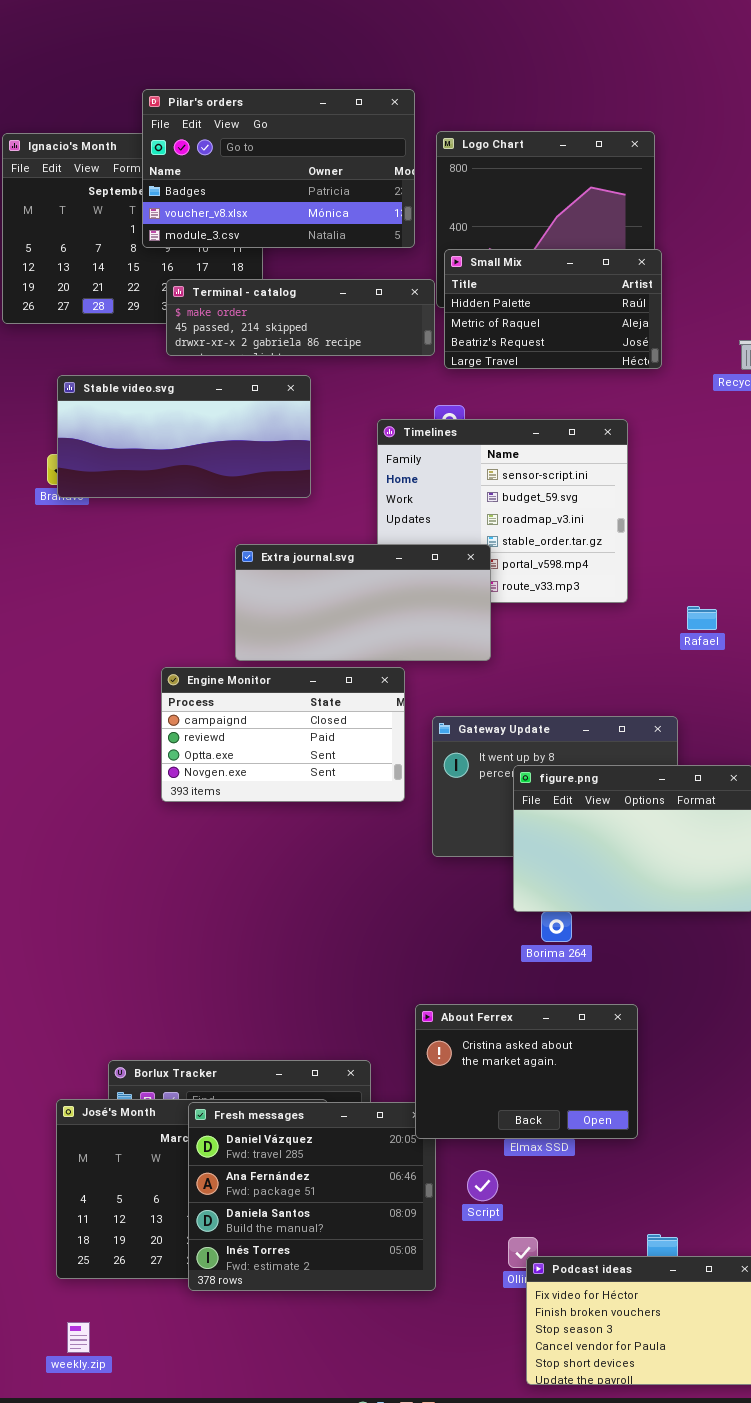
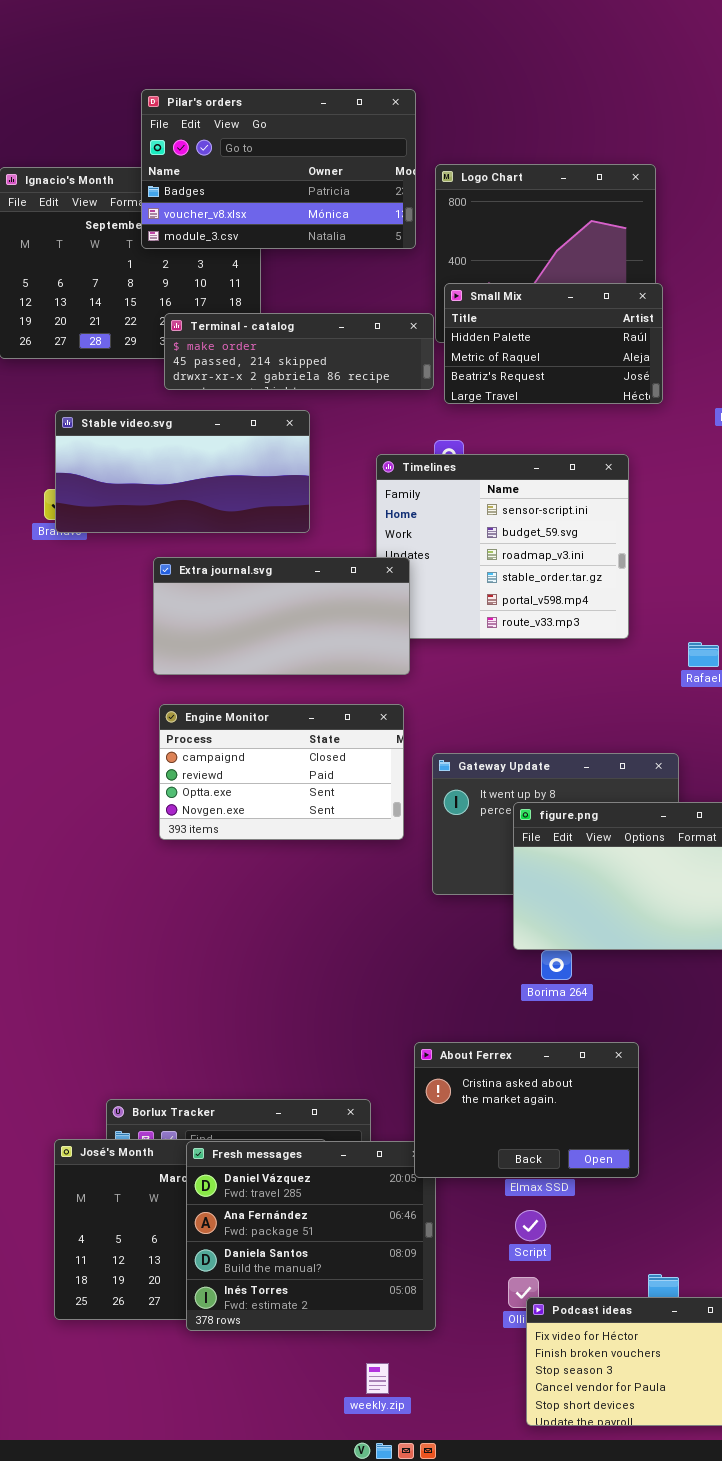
Pilar's orders: [142,89,415,248] -> [141,89,416,249], moved
Extra journal.svg: [235,544,491,661] -> [153,557,410,675], moved
Script: [467,1170,498,1201] -> [515,1210,546,1241], moved
weekly.zip: [67,1322,90,1353] -> [366,1363,389,1394], moved

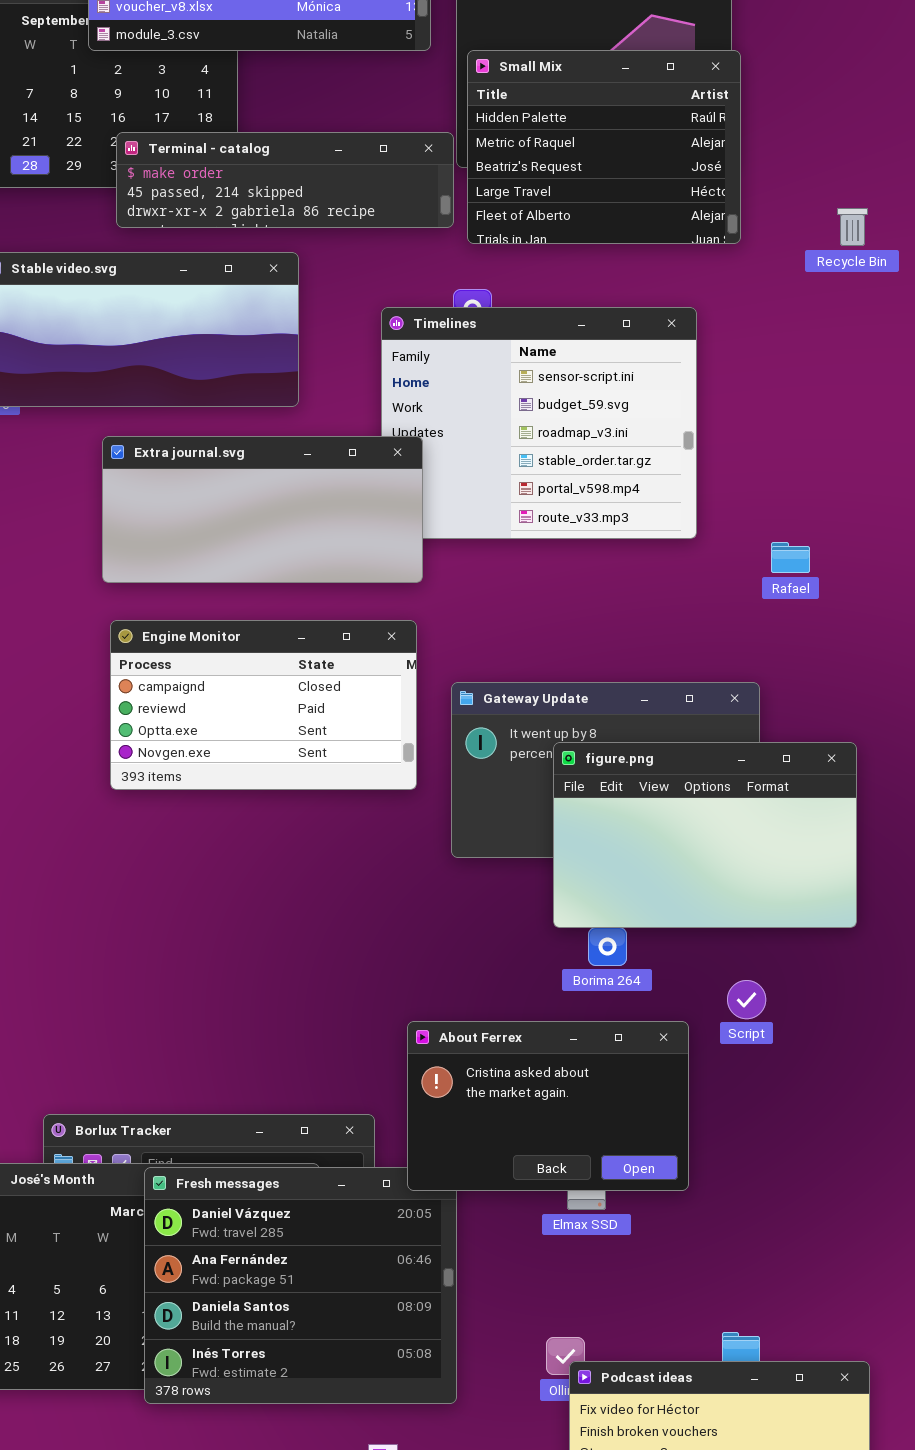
Small Mix: [444,283,663,404] -> [467,50,741,244], resized
About Ferrex: [414,1042,639,1178] -> [407,1021,689,1191], moved
Script: [515,1210,546,1241] -> [727,980,766,1019], moved

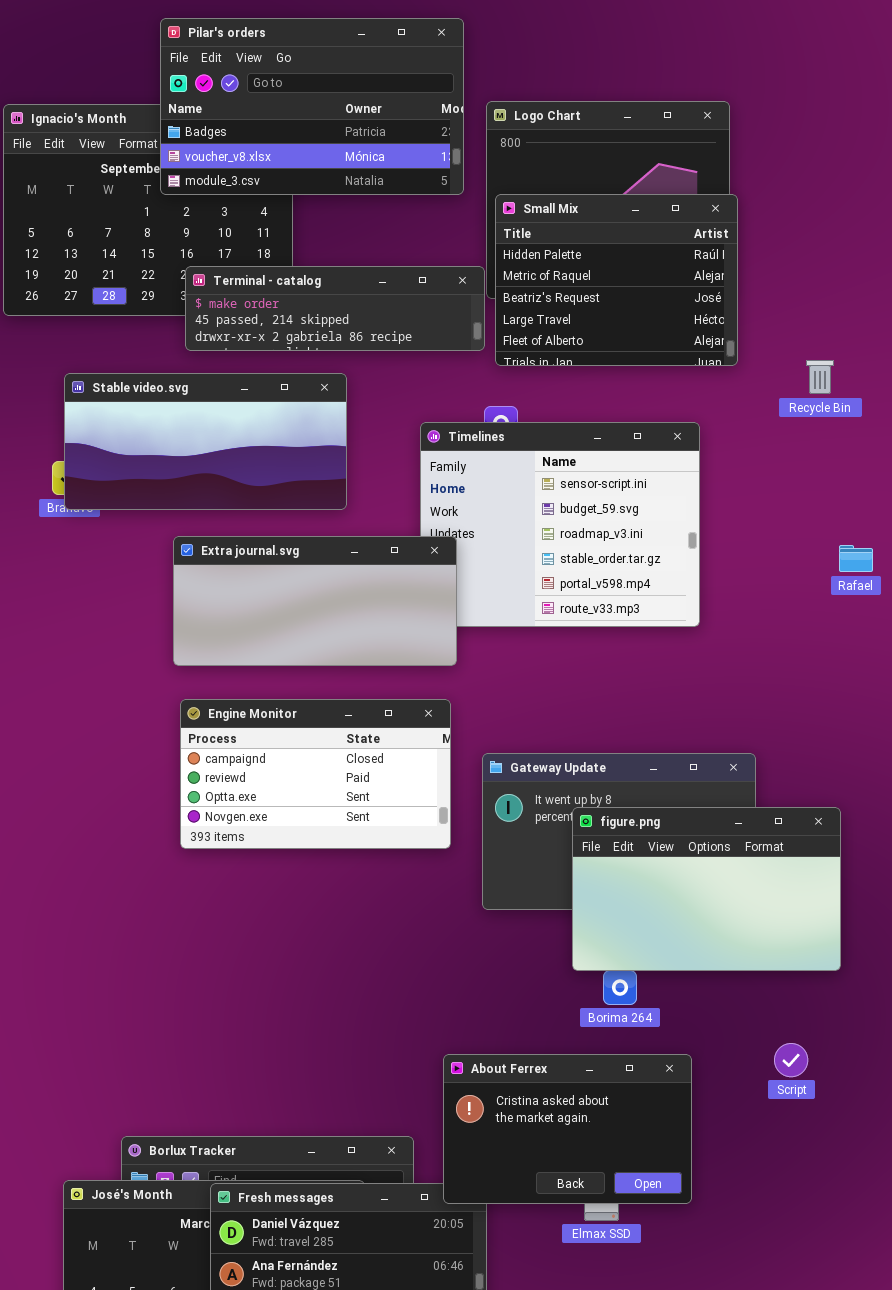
Recycle Bin: [837,208,868,246] -> [806,360,834,394], moved
Rafael: [771,542,810,573] -> [839,545,873,572], moved
Script: [727,980,766,1019] -> [774,1043,808,1077], moved

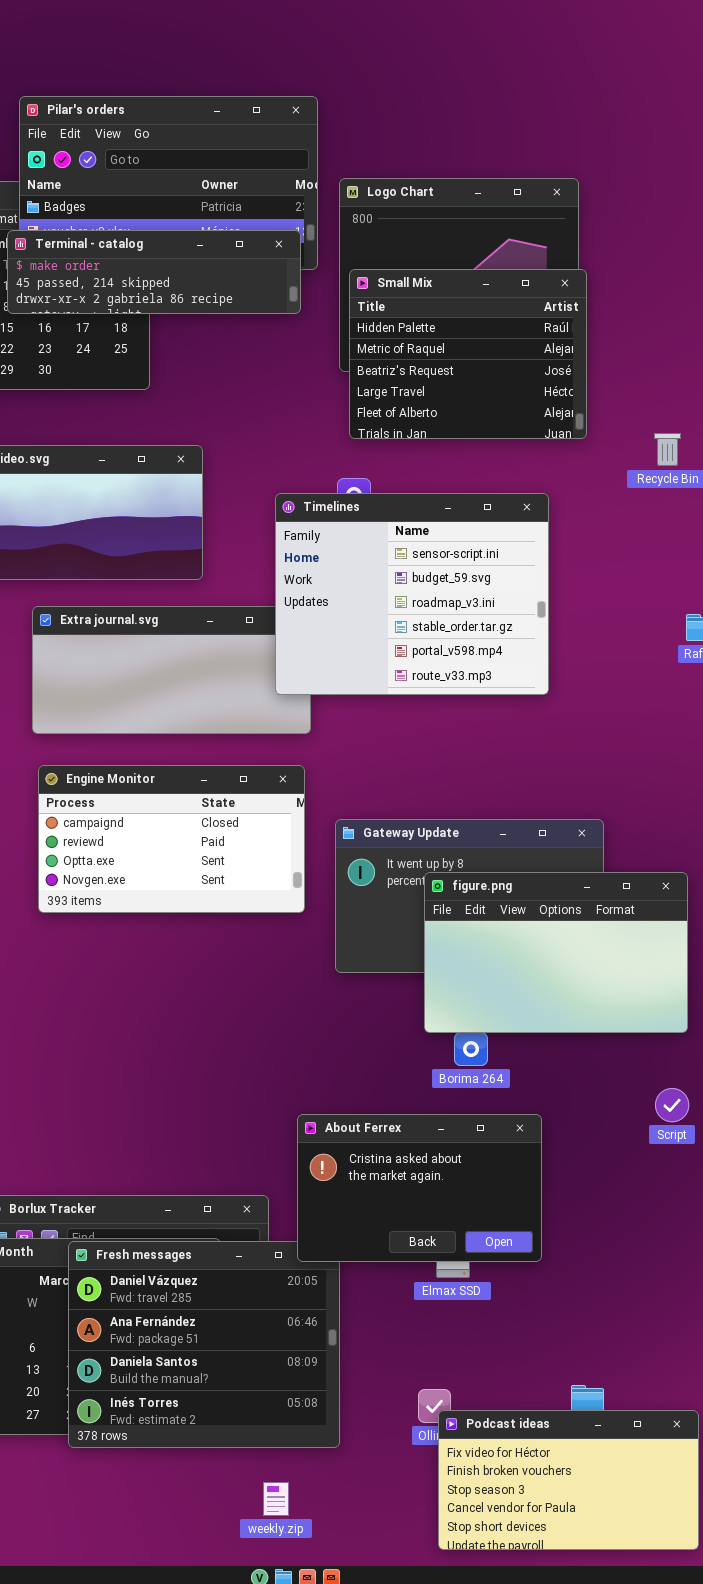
Terminal - catalog: [185,266,485,351] -> [7,230,301,314], moved
Timelines: [420,422,700,627] -> [275,493,549,695], raised
Script: [774,1043,808,1077] -> [655,1088,689,1122], moved

